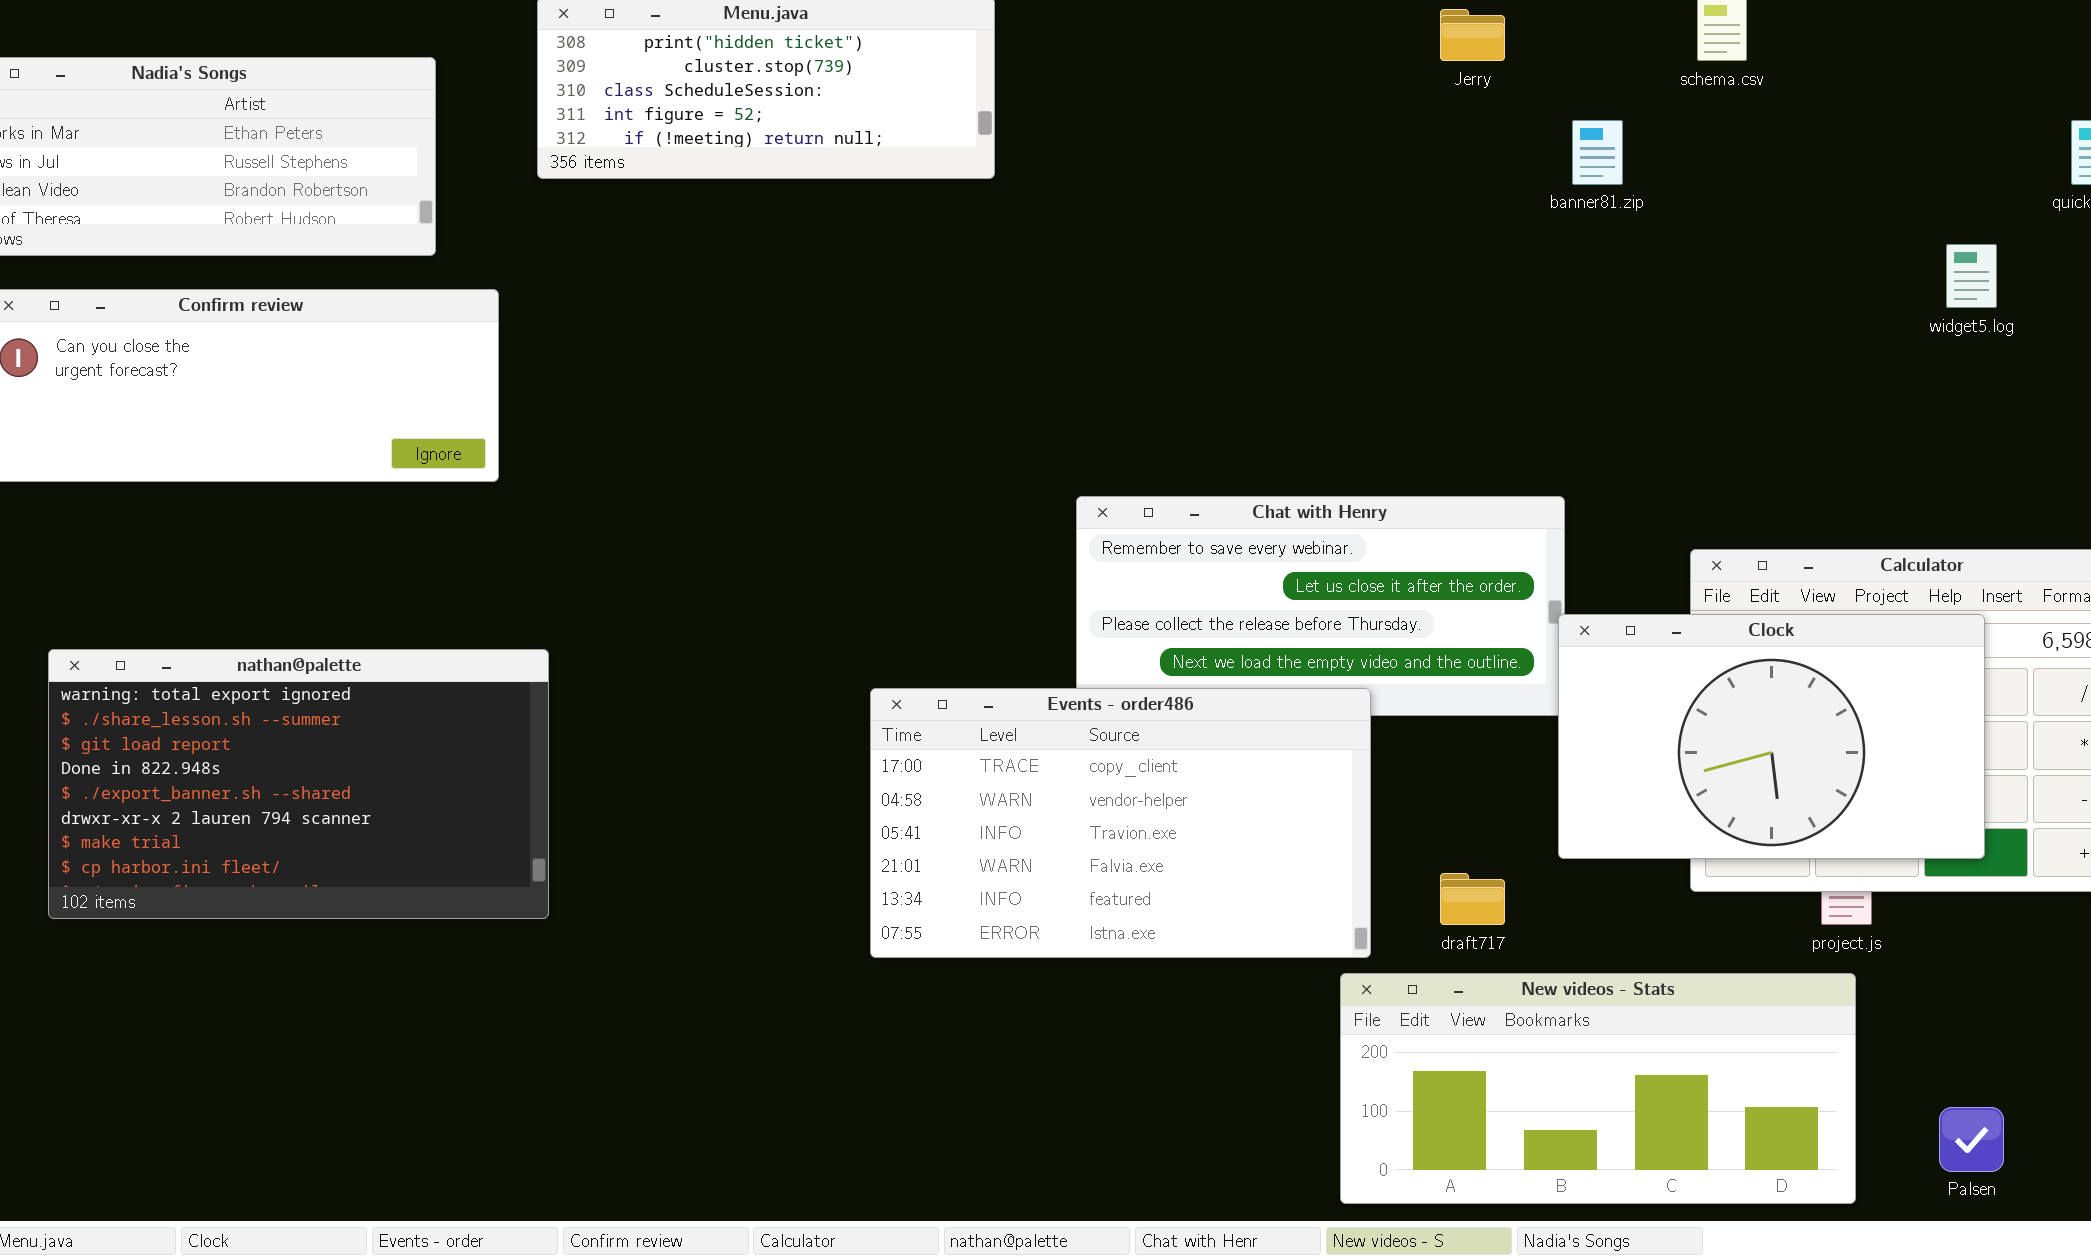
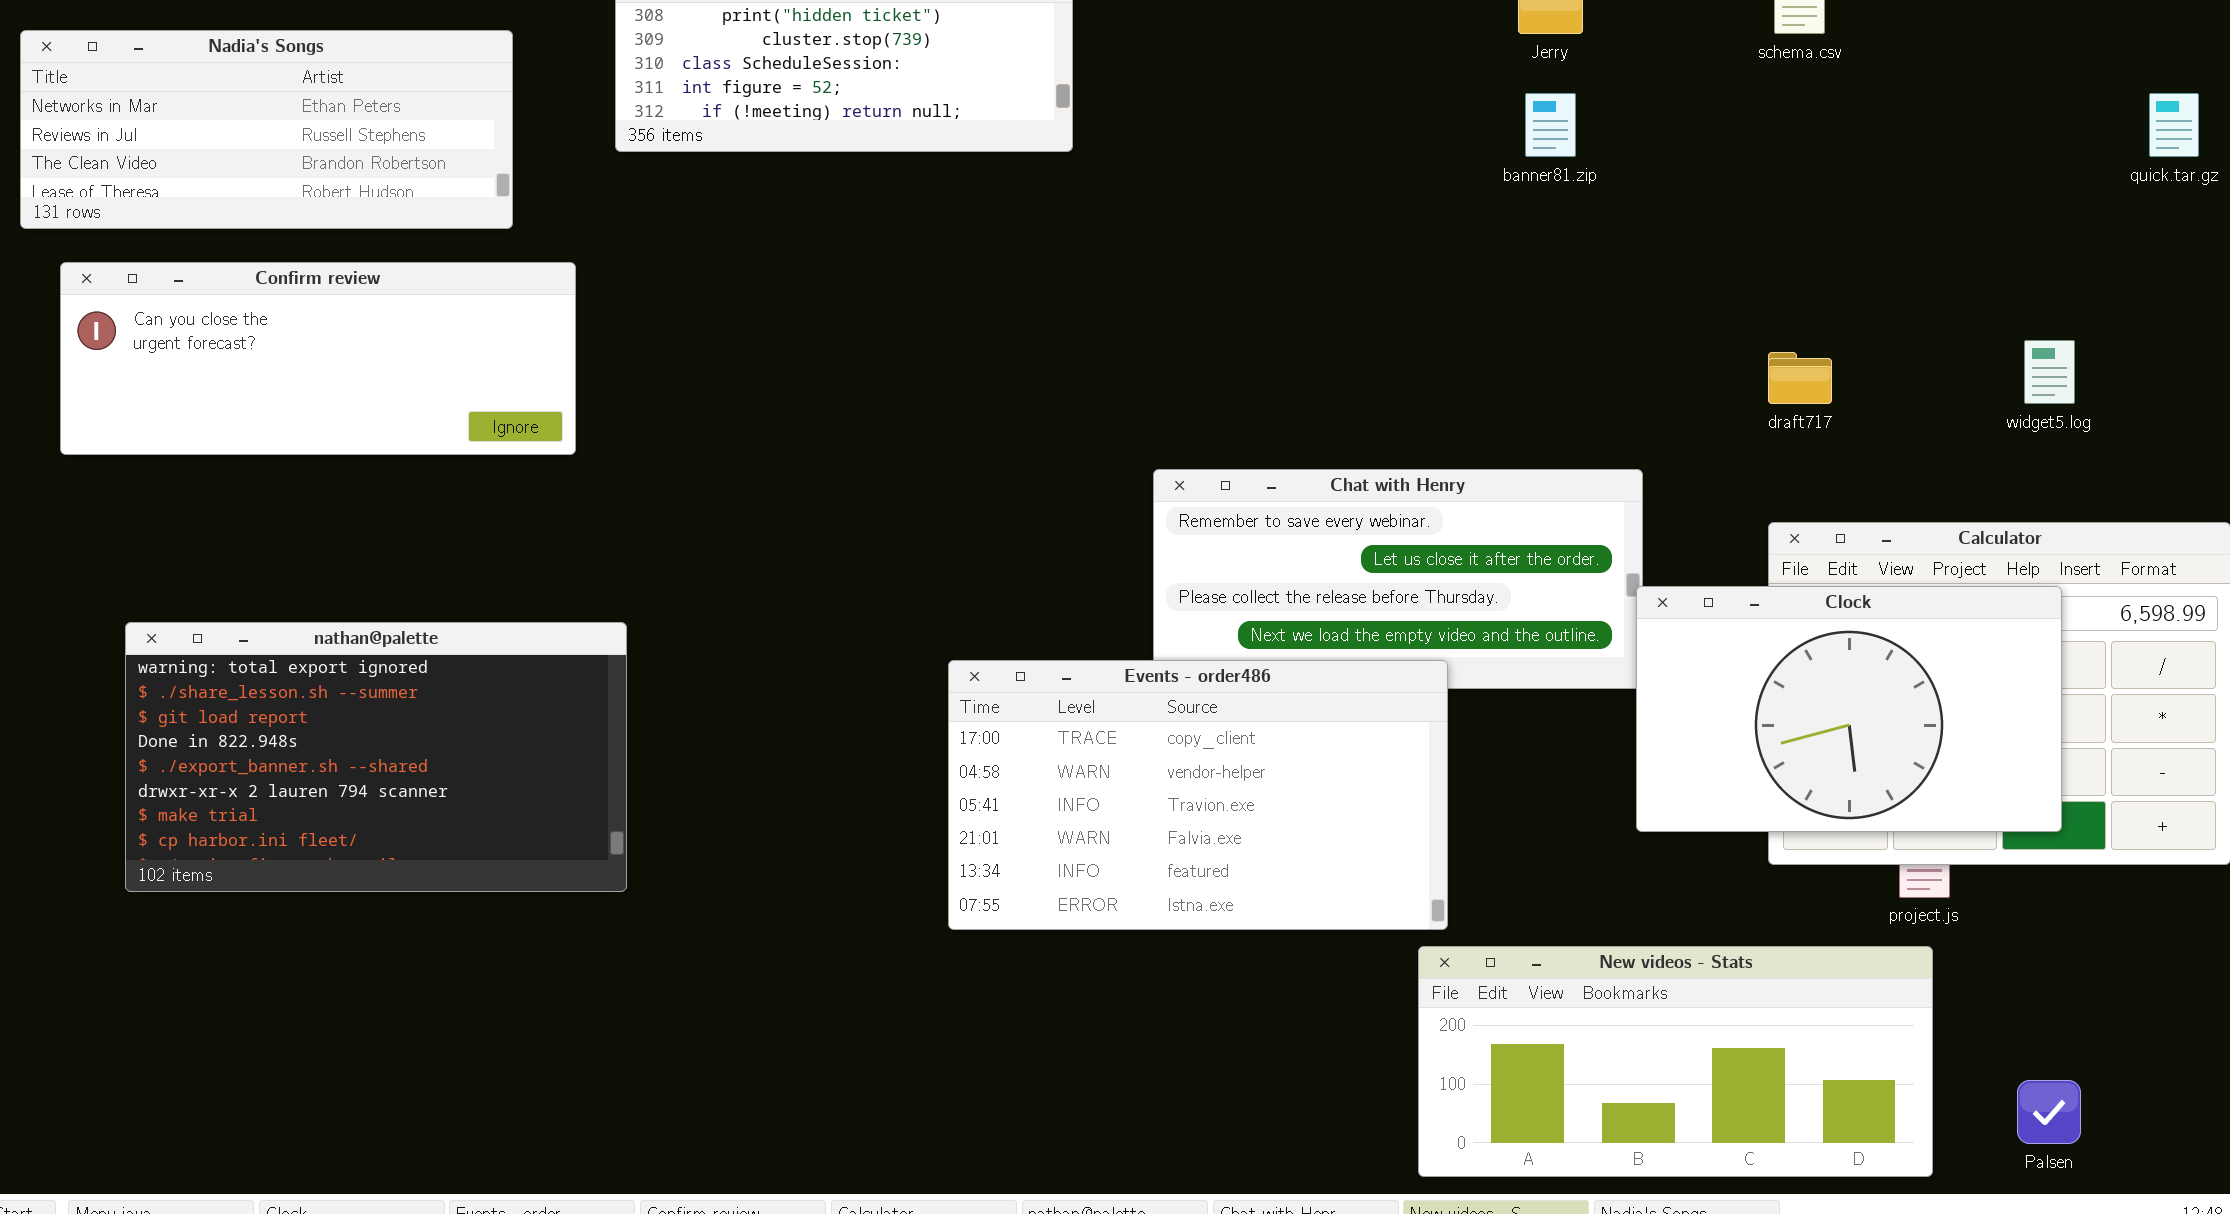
banner81.zip: [1572,120,1623,185] -> [1525,93,1576,157], moved
widget5.log: [1946,244,1997,308] -> [2024,340,2075,404], moved
draft717: [1440,873,1505,925] -> [1768,352,1832,404], moved

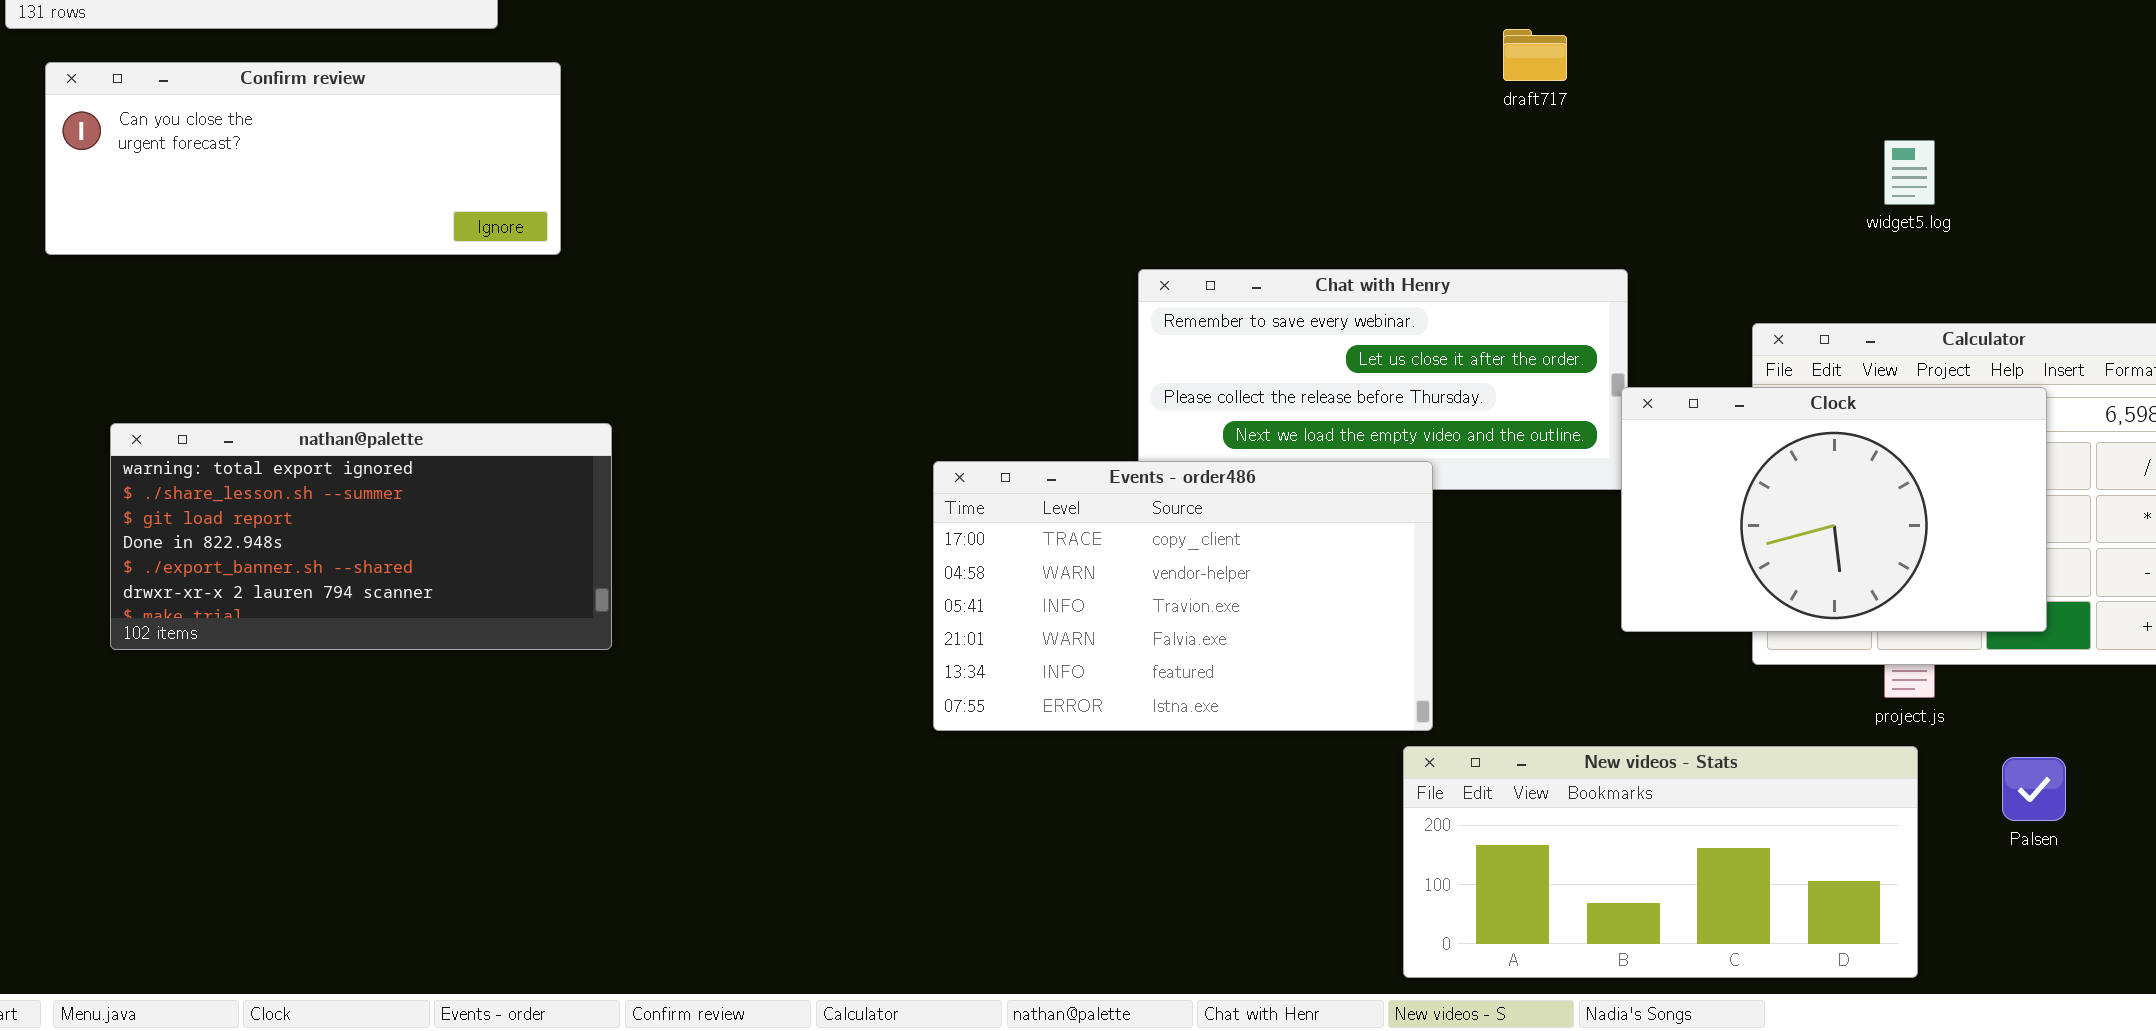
widget5.log: [2024,340,2075,404] -> [1884,140,1935,205], moved
draft717: [1768,352,1832,404] -> [1503,29,1567,81], moved
nathan@palette: [125,622,627,892] -> [110,423,612,650], resized
Palsen: [2017,1080,2081,1144] -> [2002,757,2066,821], moved

